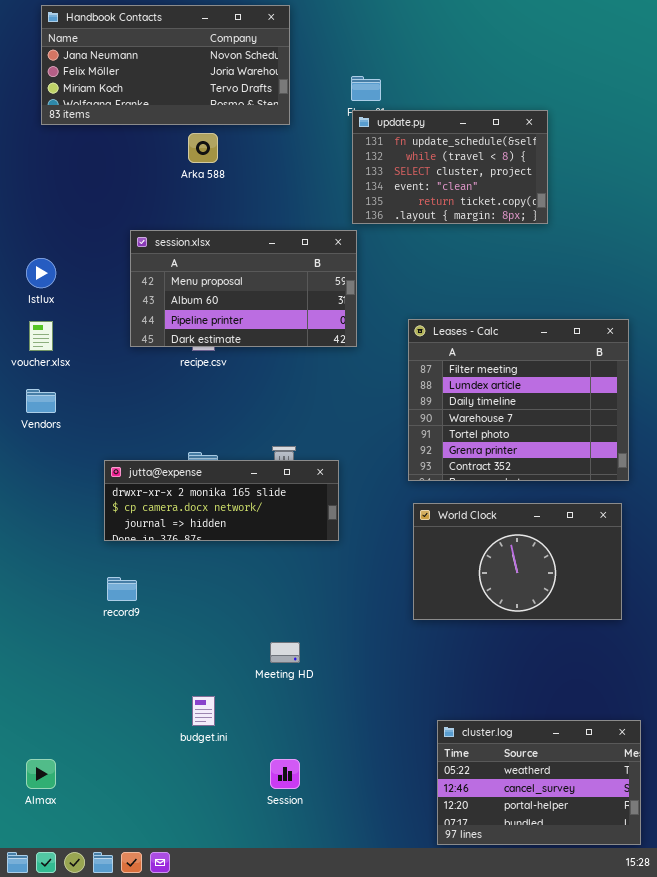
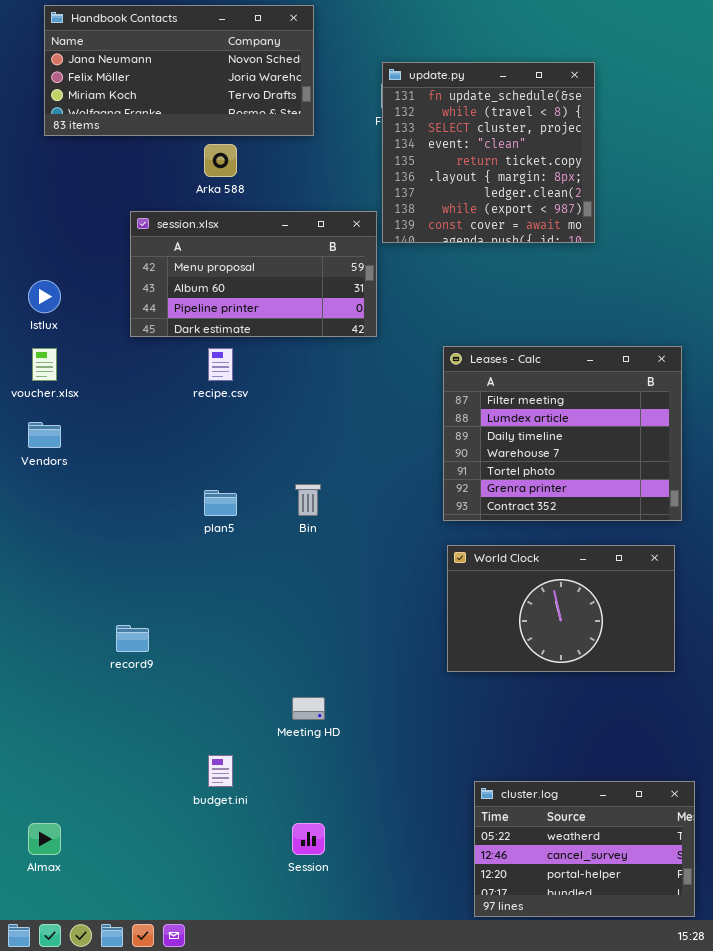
update.py: [352,110,548,224] -> [382,62,595,243], resized
session.xlsx: [130,230,357,347] -> [130,211,377,337], moved
jutta@expense: [104,460,339,541] -> none, closed

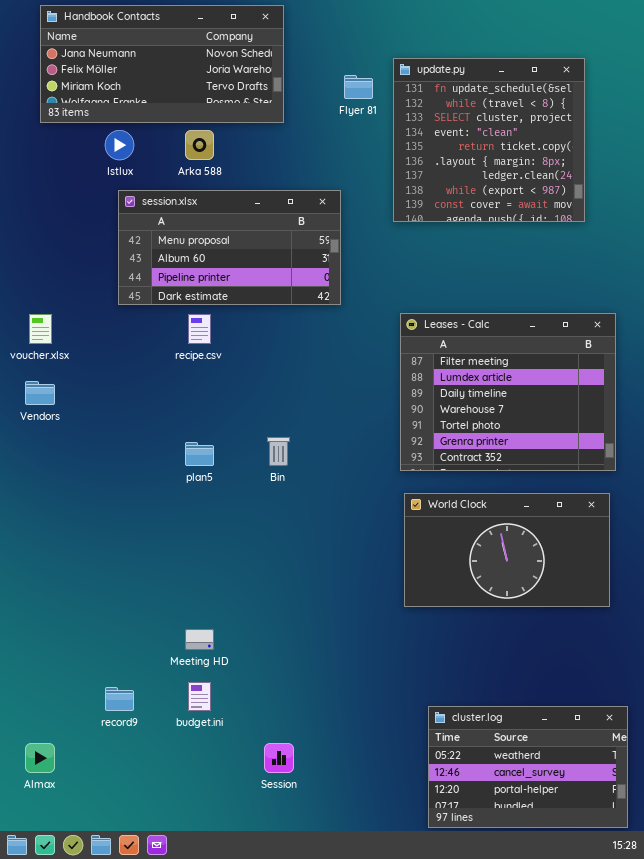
update.py: [382,62,595,243] -> [393,58,585,222], moved
Istlux: [28,280,61,313] -> [105,130,134,160], moved
record9: [116,625,149,652] -> [105,687,134,711], moved
Meeting HD: [292,697,325,720] -> [185,629,214,650], moved

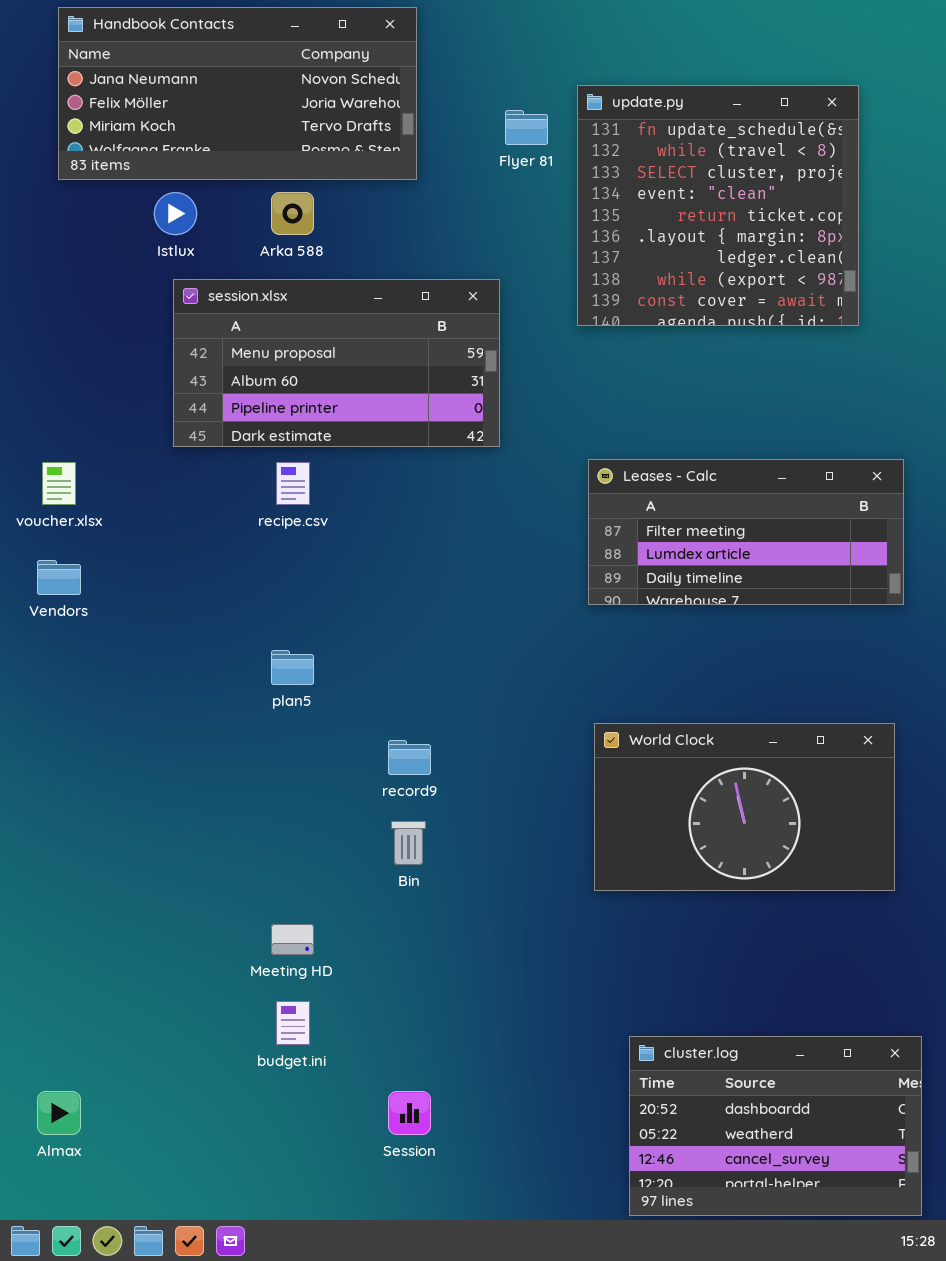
Leases - Calc: [400,313,616,471] -> [588,459,904,605], resized
Bin: [267,437,290,466] -> [391,821,426,865], moved
record9: [105,687,134,711] -> [388,740,431,775], moved
cluster.log: [428,706,628,828] -> [629,1036,922,1216], scrolled up 1 row

